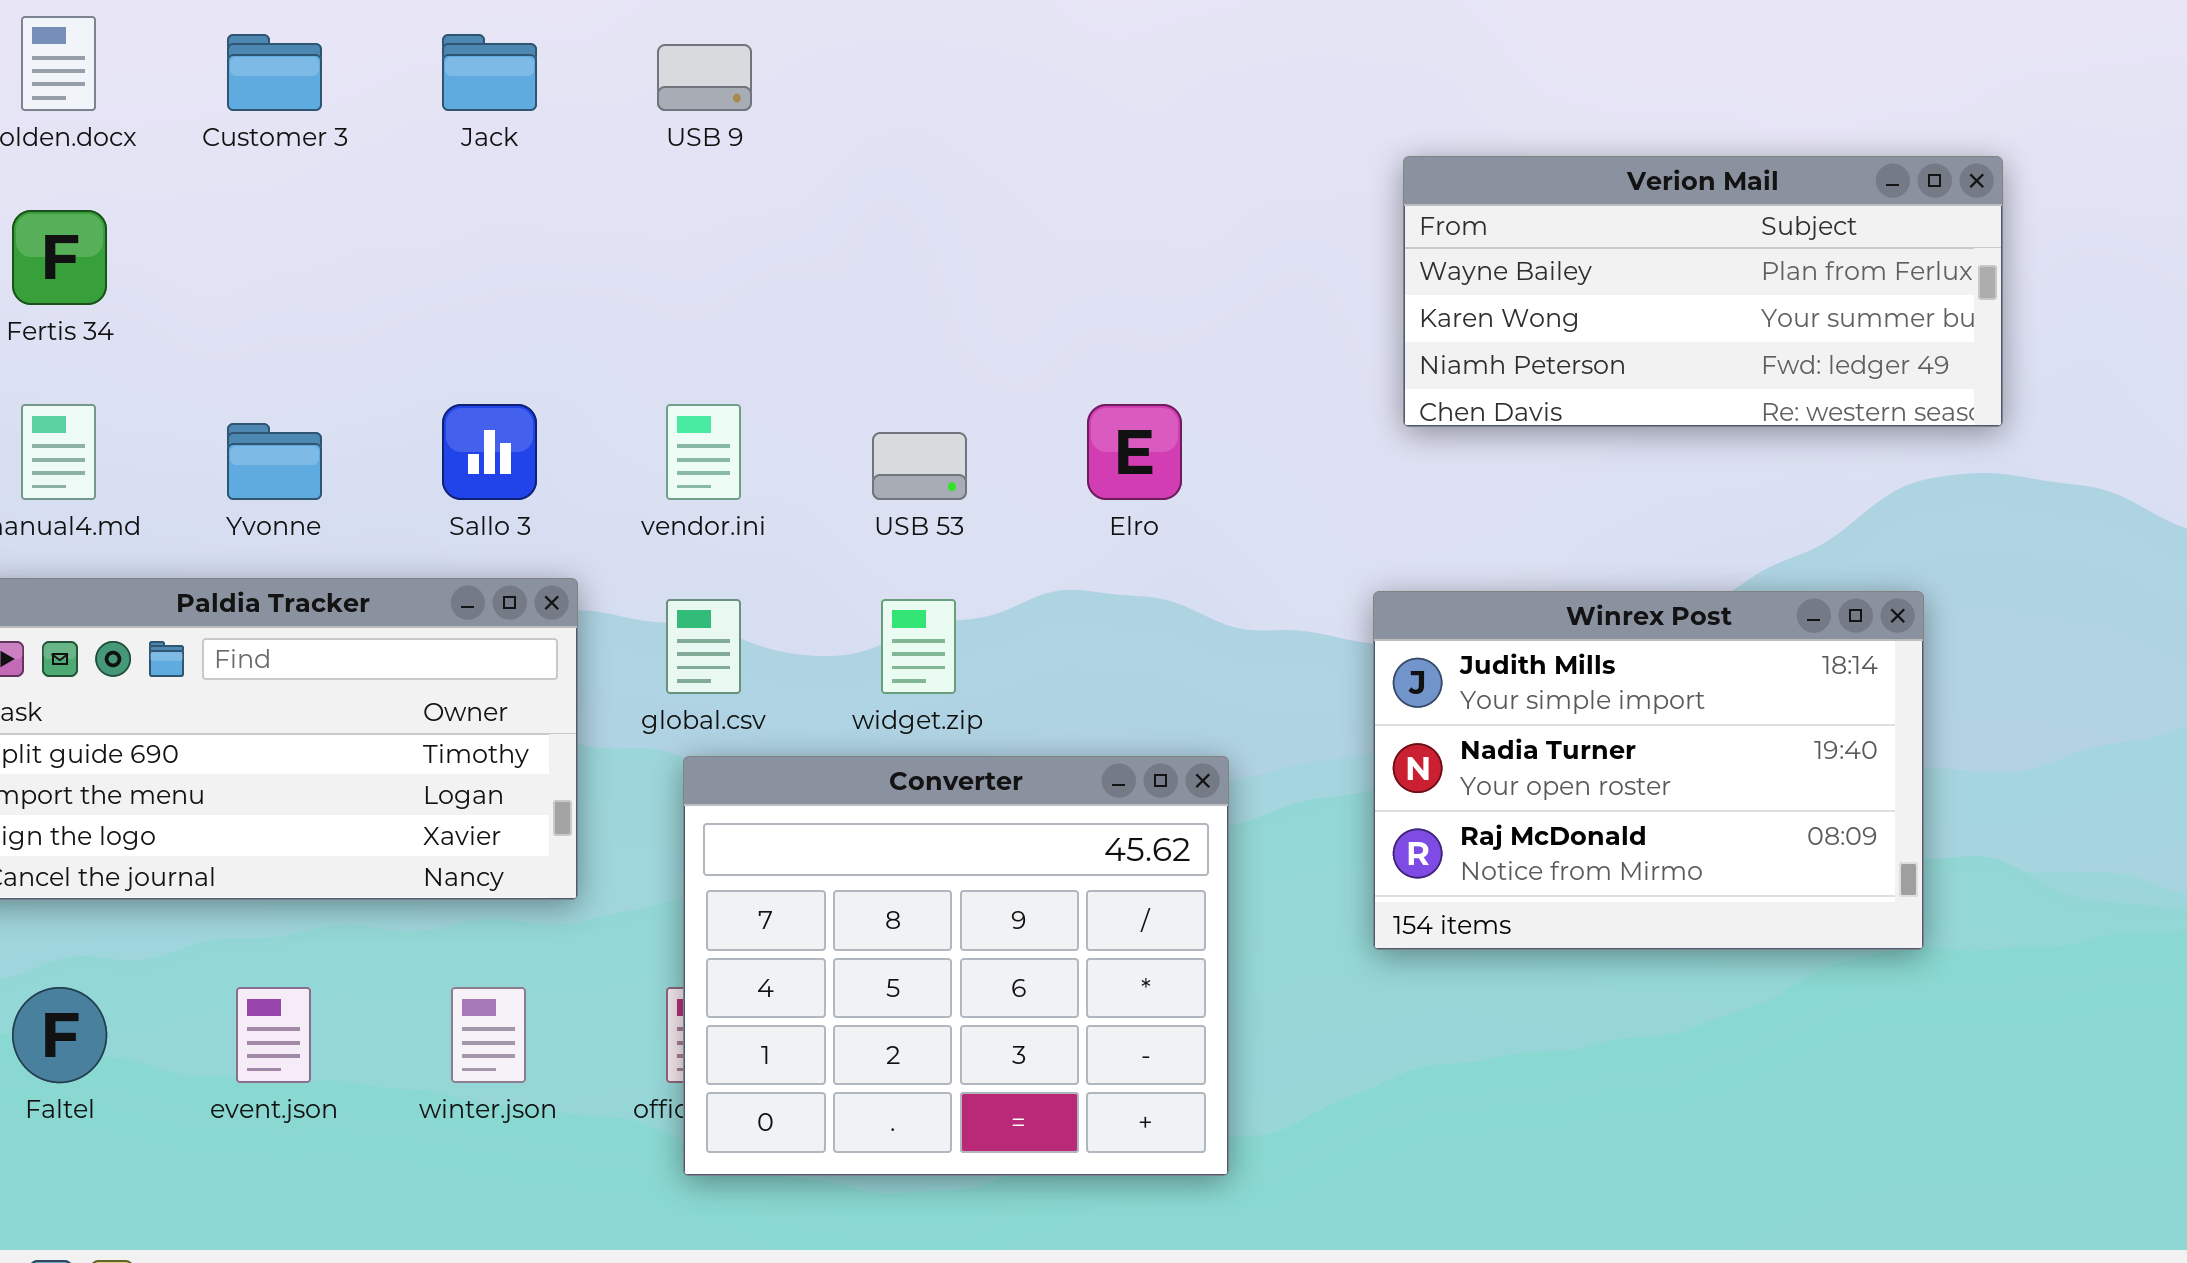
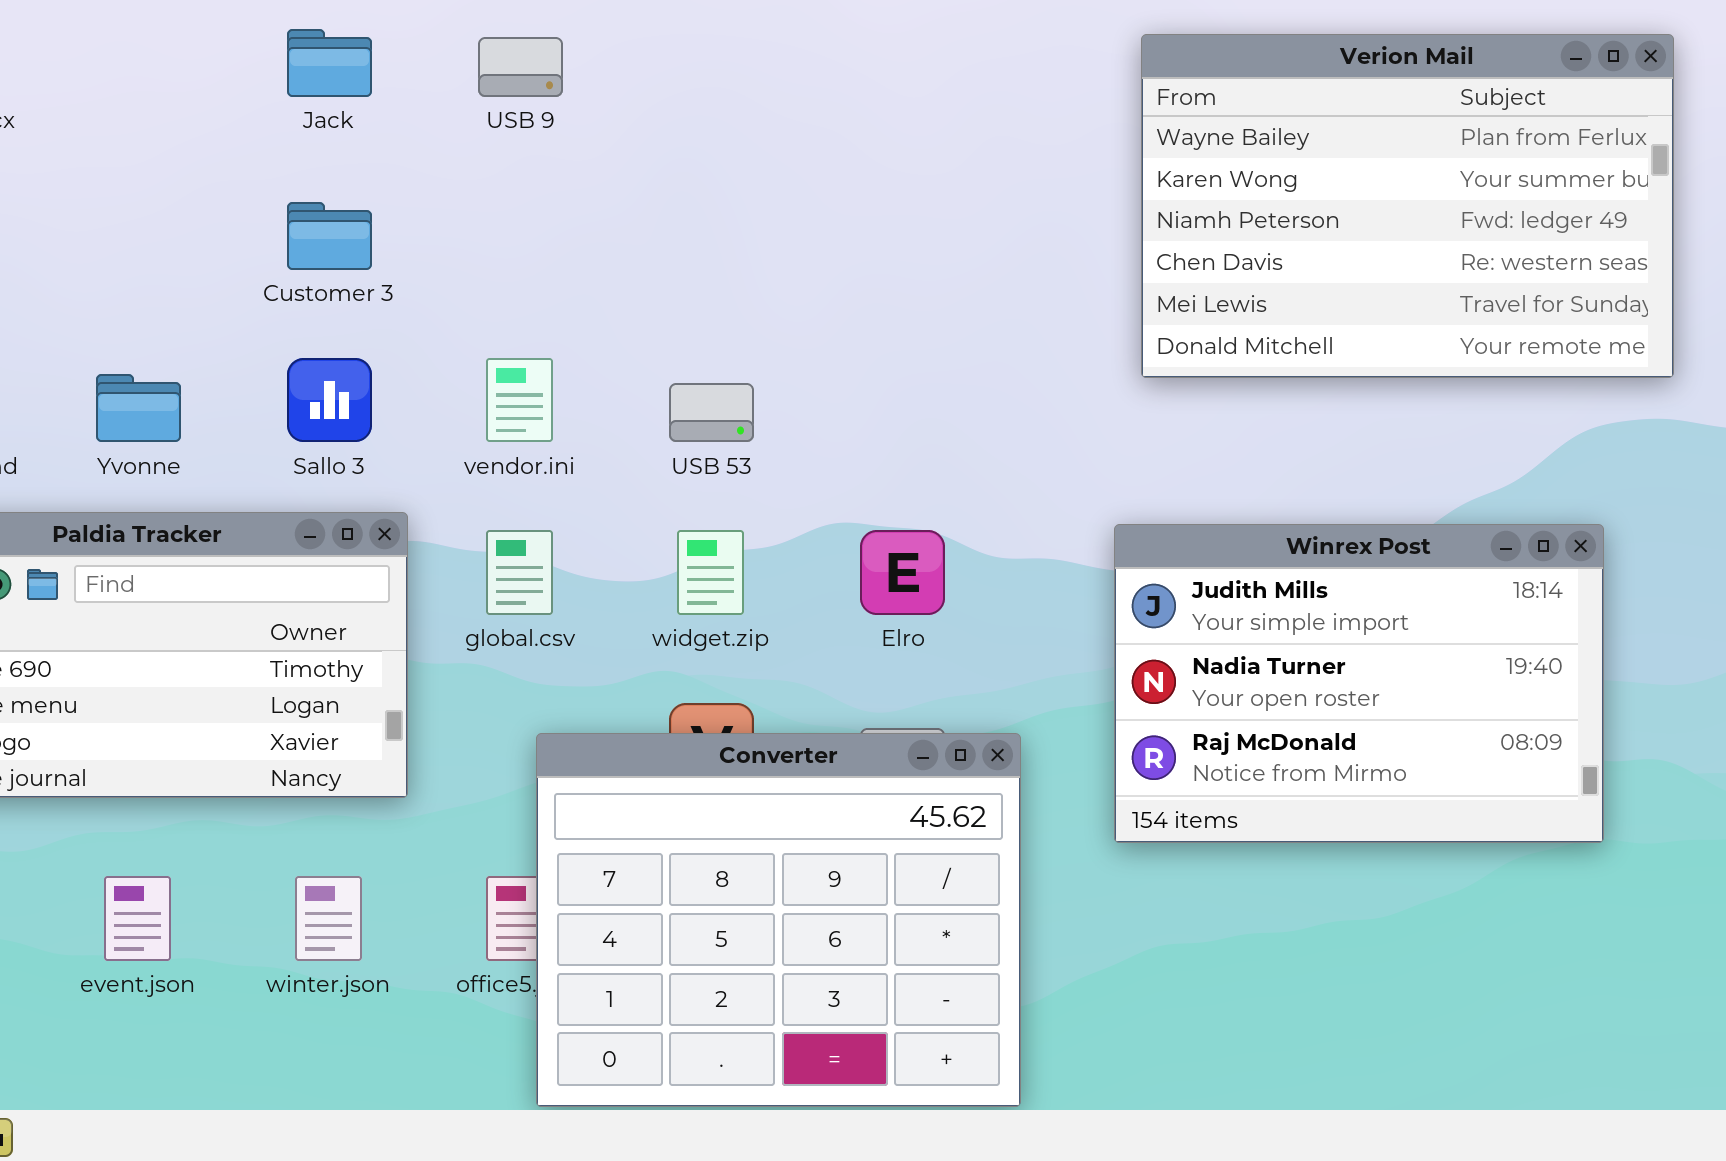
Customer 3: [227,34,322,111] -> [287,202,372,270], moved
Verion Mail: [1403,156,2003,427] -> [1141,34,1674,378], resized
Elro: [1087,404,1182,500] -> [860,530,945,615], moved
Converter: [683,756,1229,1176] -> [536,733,1021,1107], moved

